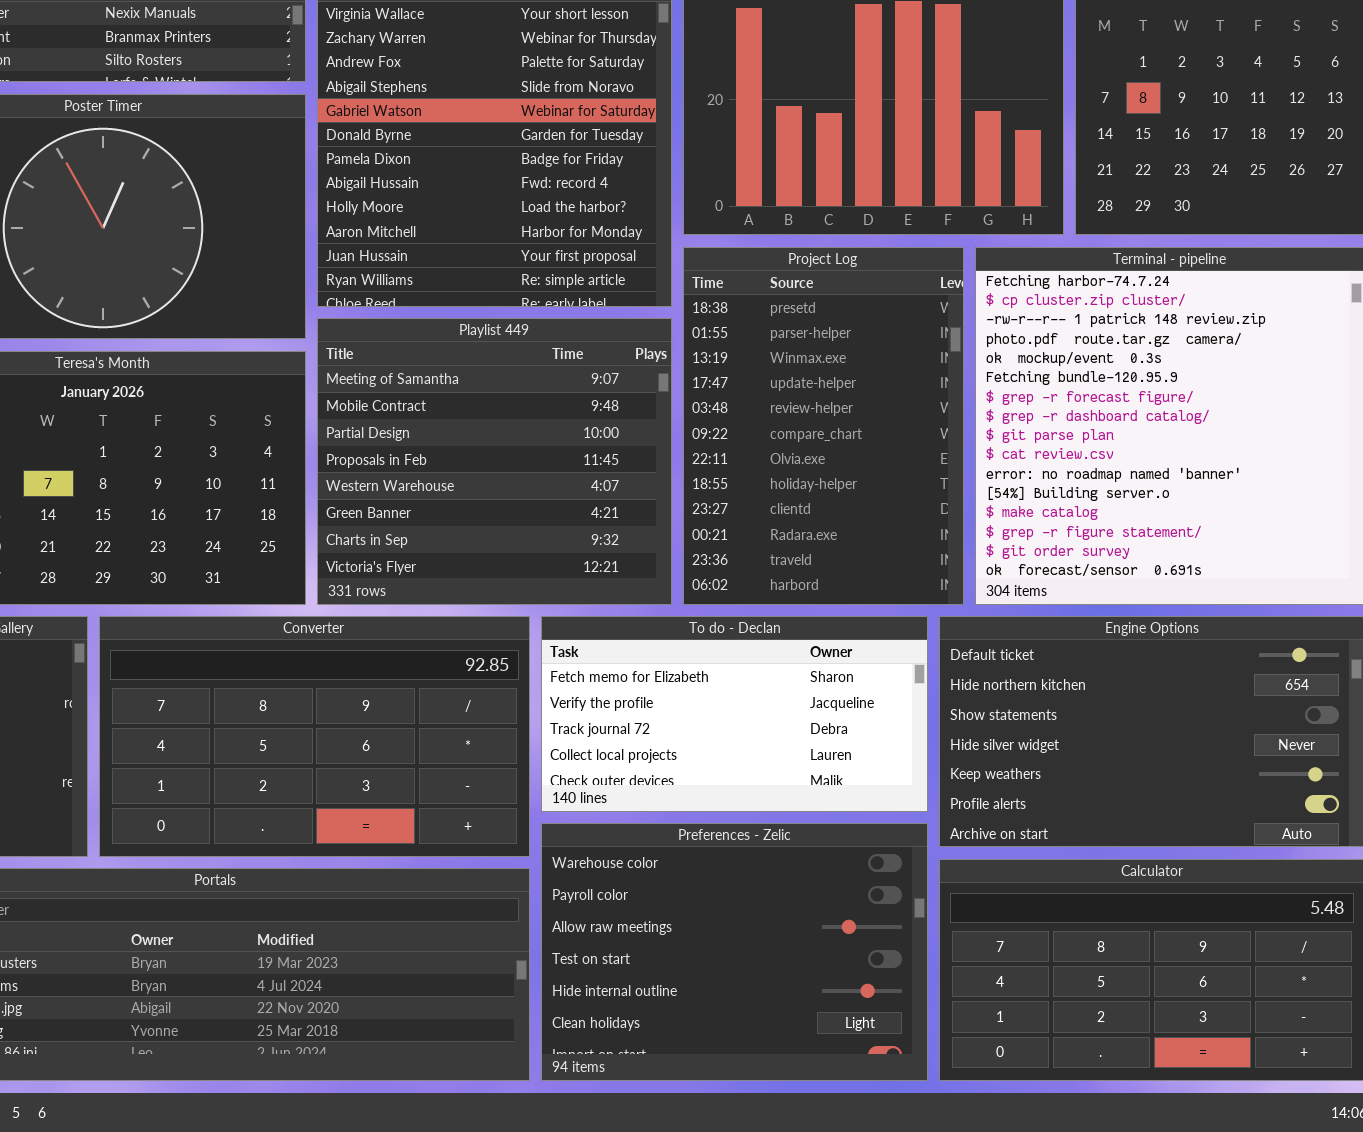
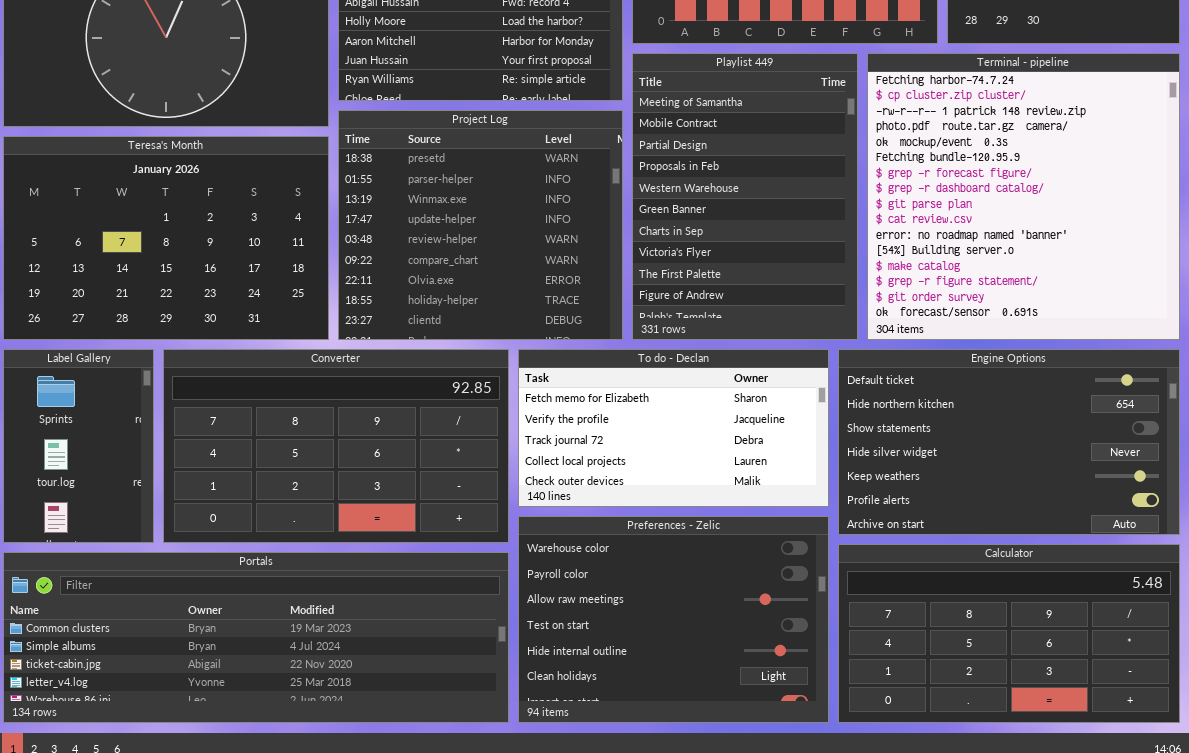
Project Log: [683,247,964,605] -> [338,110,623,340], moved, resized
Playlist 449: [317,318,672,605] -> [632,53,858,340], moved, resized

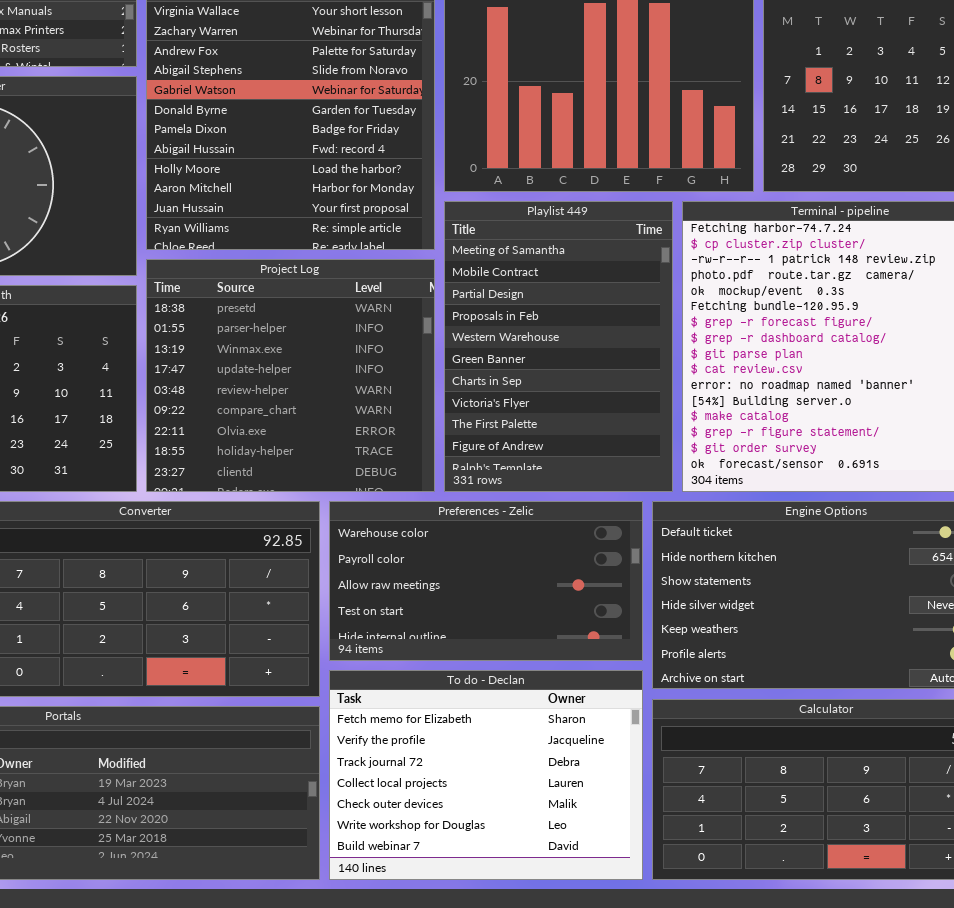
To do - Declan: [518,349,829,507] -> [329,670,643,880], moved, resized
Preferences - Zelic: [518,516,829,723] -> [329,501,643,661], moved, resized

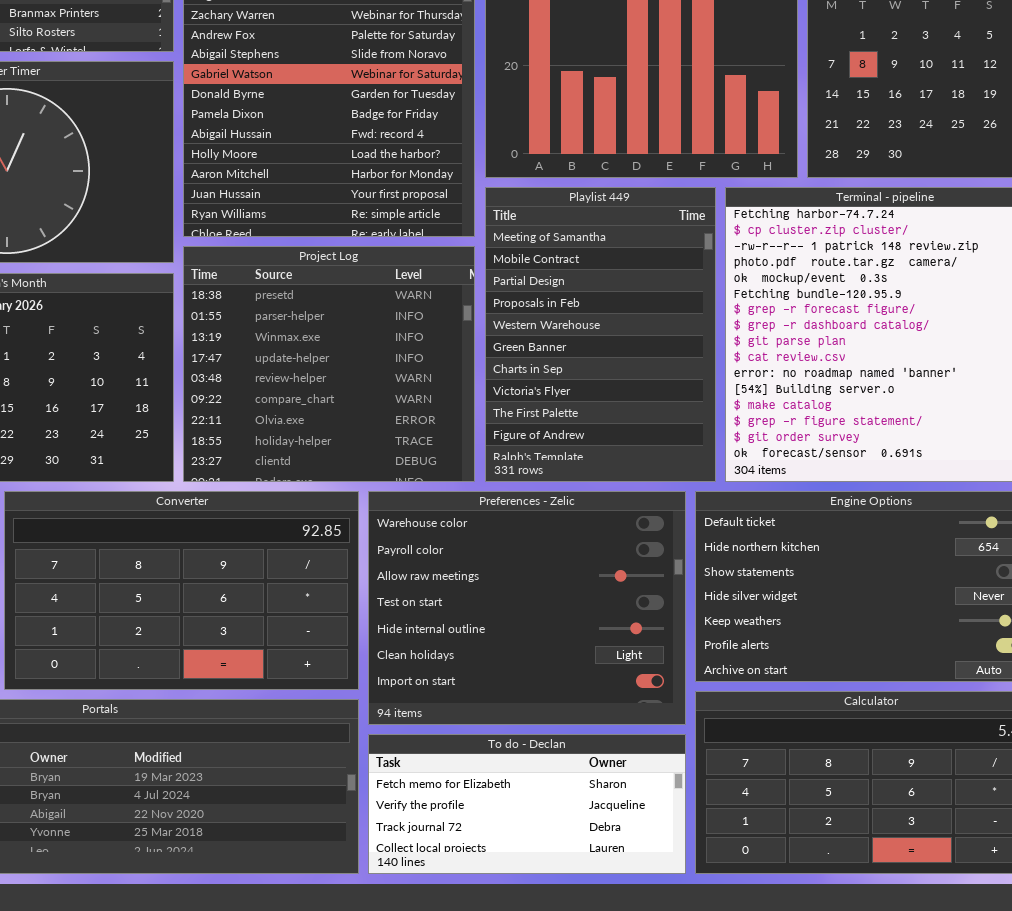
Preferences - Zelic: [329,501,643,661] -> [368,491,686,725], resized
To do - Declan: [329,670,643,880] -> [368,734,686,874], resized

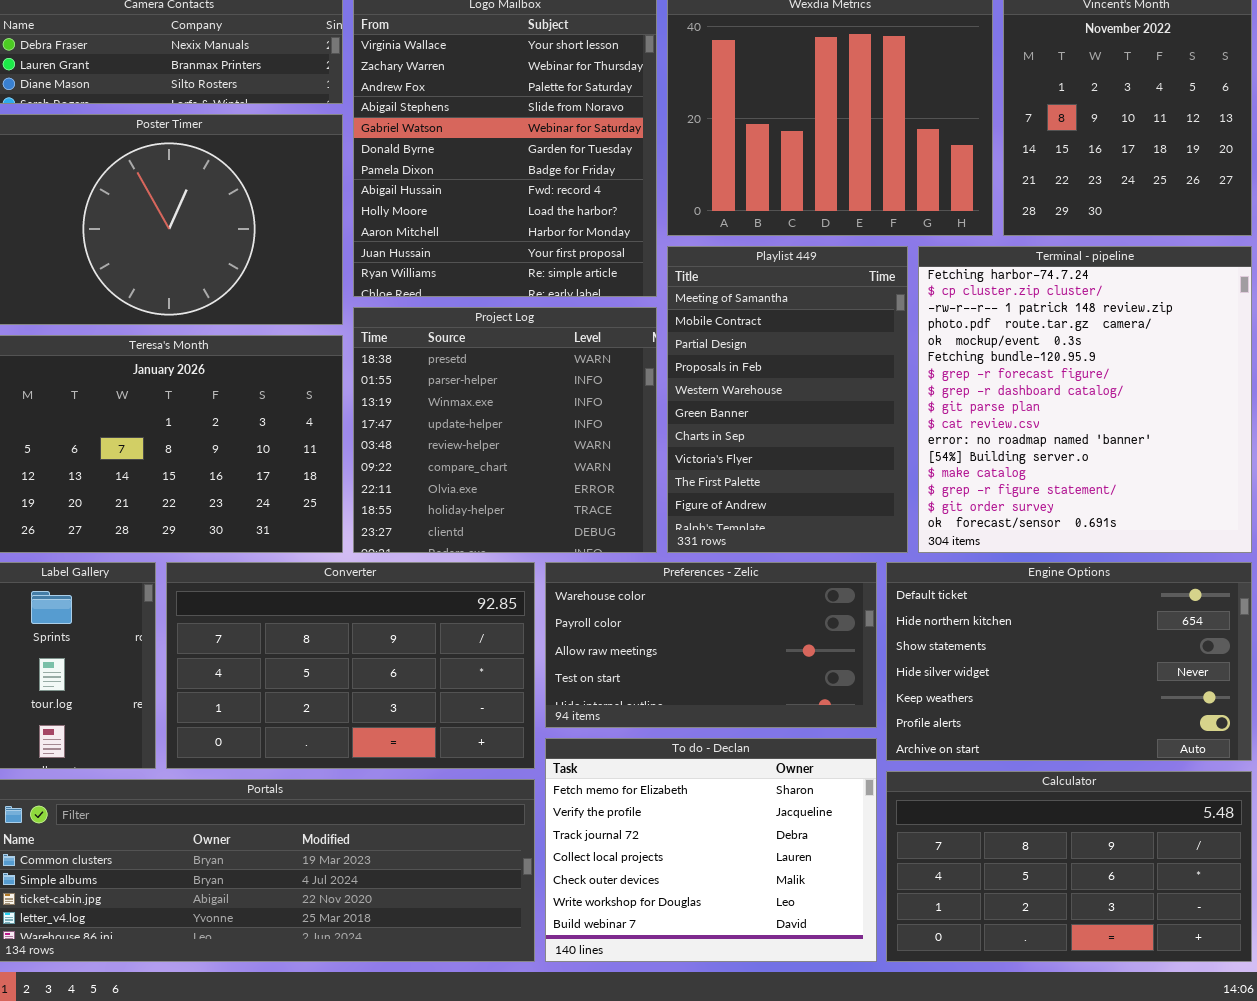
Preferences - Zelic: [368,491,686,725] -> [545,562,877,728], resized
To do - Declan: [368,734,686,874] -> [545,738,877,962], resized

